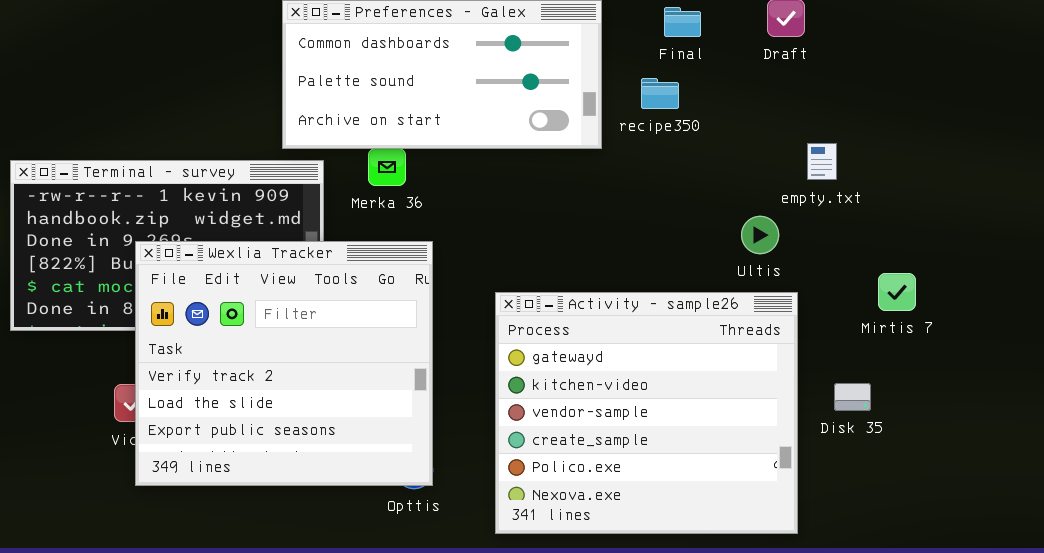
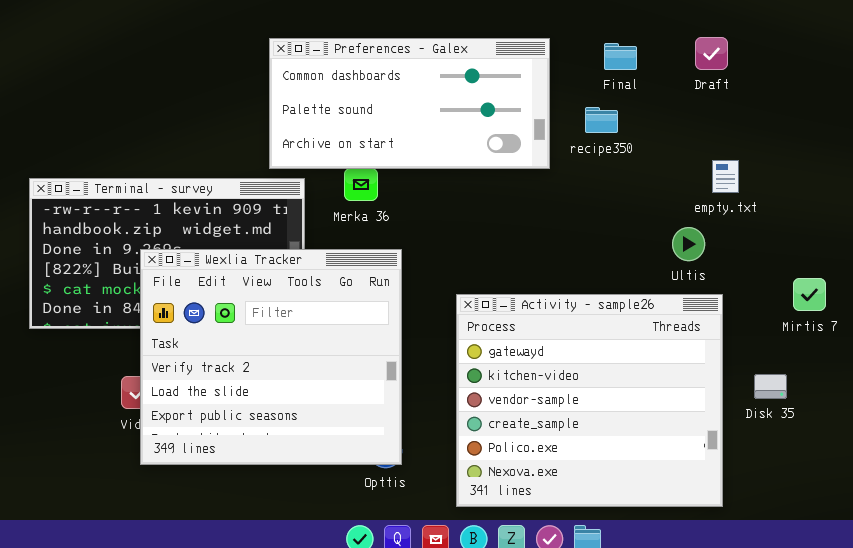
empty.txt: [807,143,837,180] -> [712,160,739,193], moved

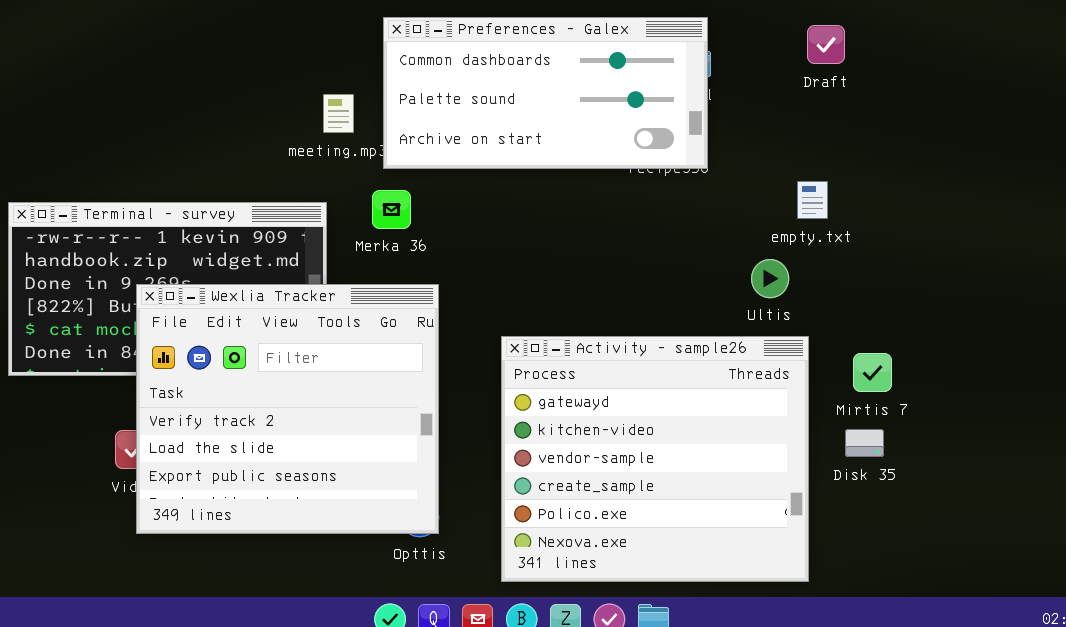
Draft: [695,37,728,70] -> [807,25,845,64], moved
Preferences - Galex: [269,38,550,169] -> [383,17,708,169], moved
Mirtis 7: [793,278,826,311] -> [853,353,892,392], moved

